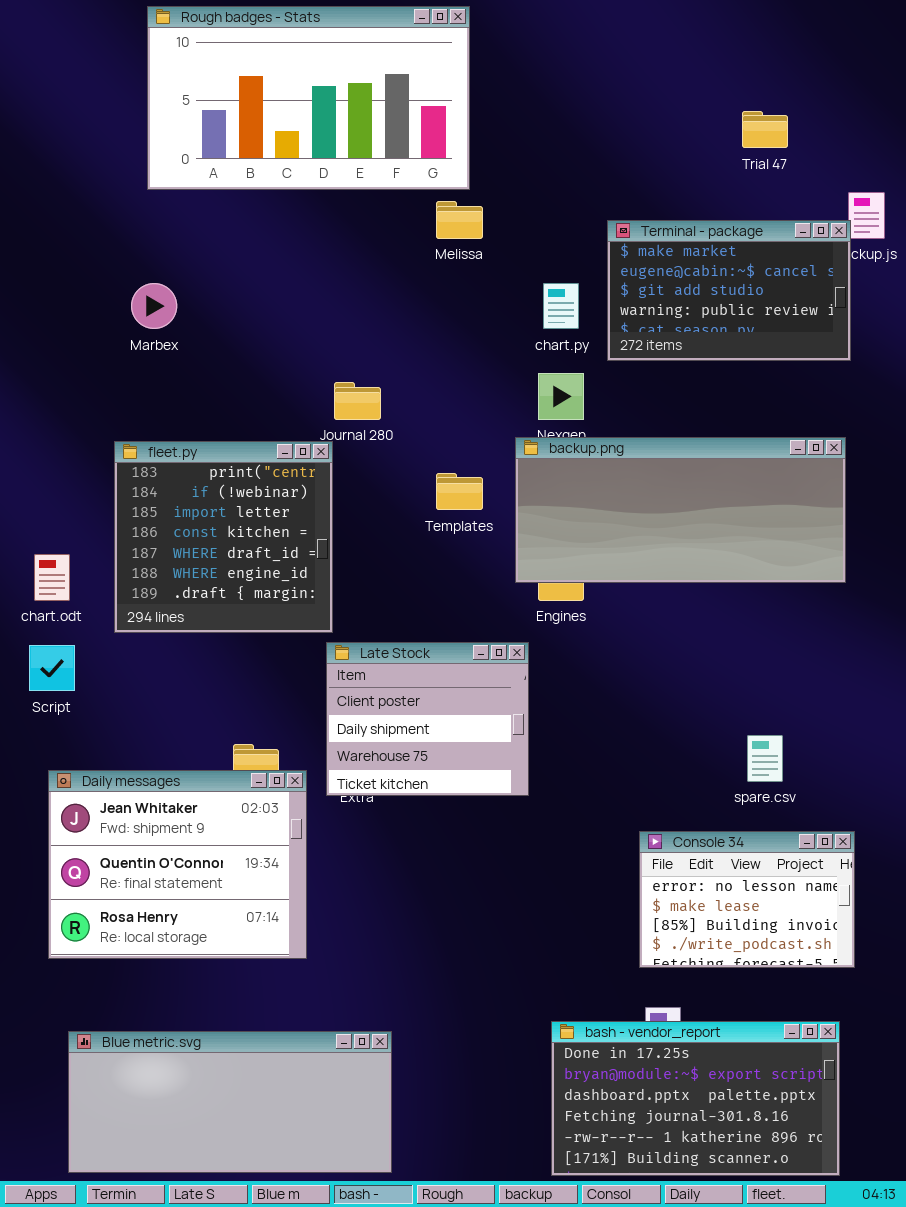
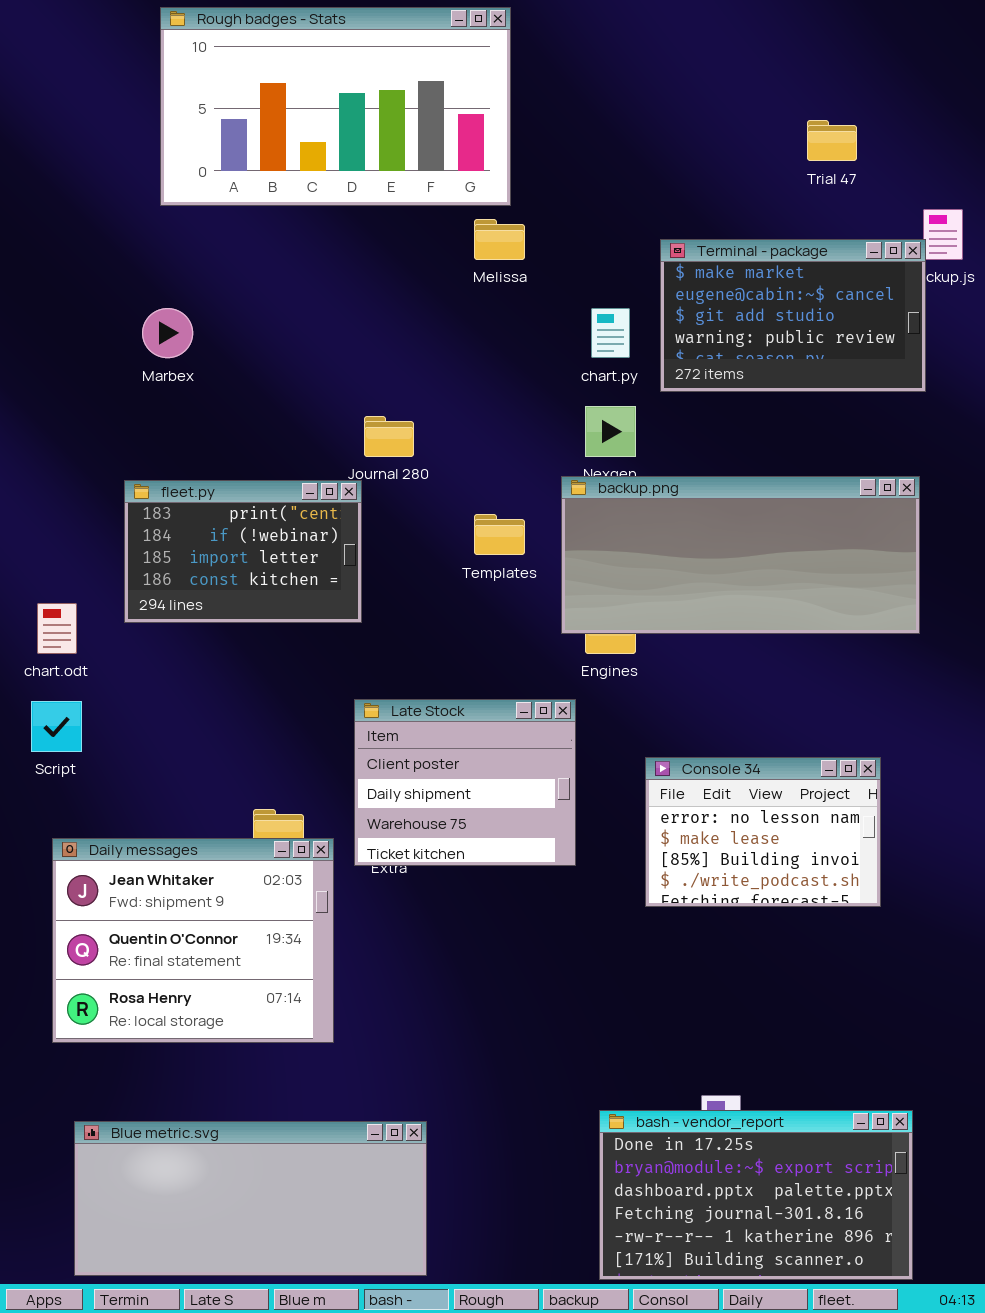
fleet.py: [114,441,333,633] -> [124,480,362,623], resized
Console 34: [639,831,855,968] -> [645,757,881,907], moved

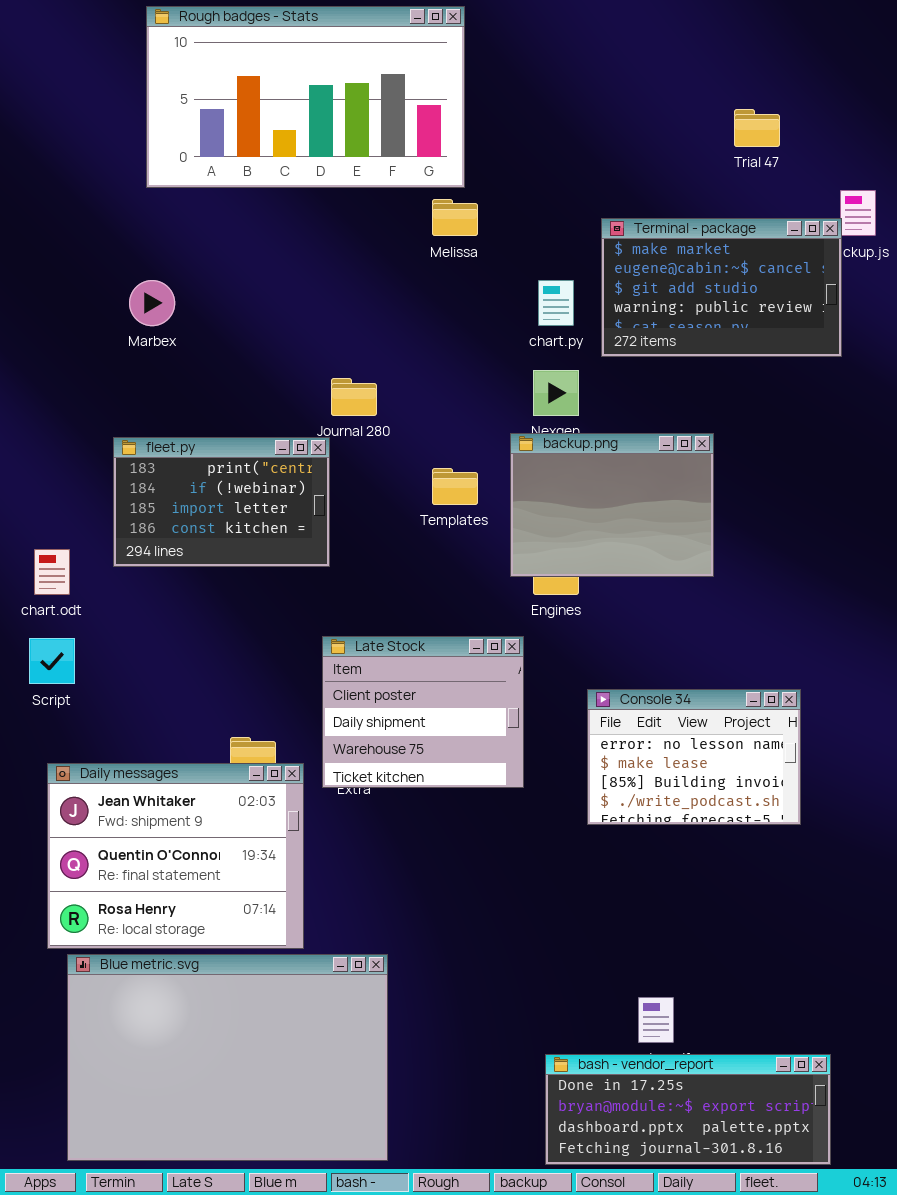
backup.png: [561,476,920,634] -> [510,433,714,577], resized
bash - vendor_report: [599,1110,913,1280] -> [545,1054,831,1165], resized
Blue metric.svg: [74,1121,427,1276] -> [67,954,388,1161], resized

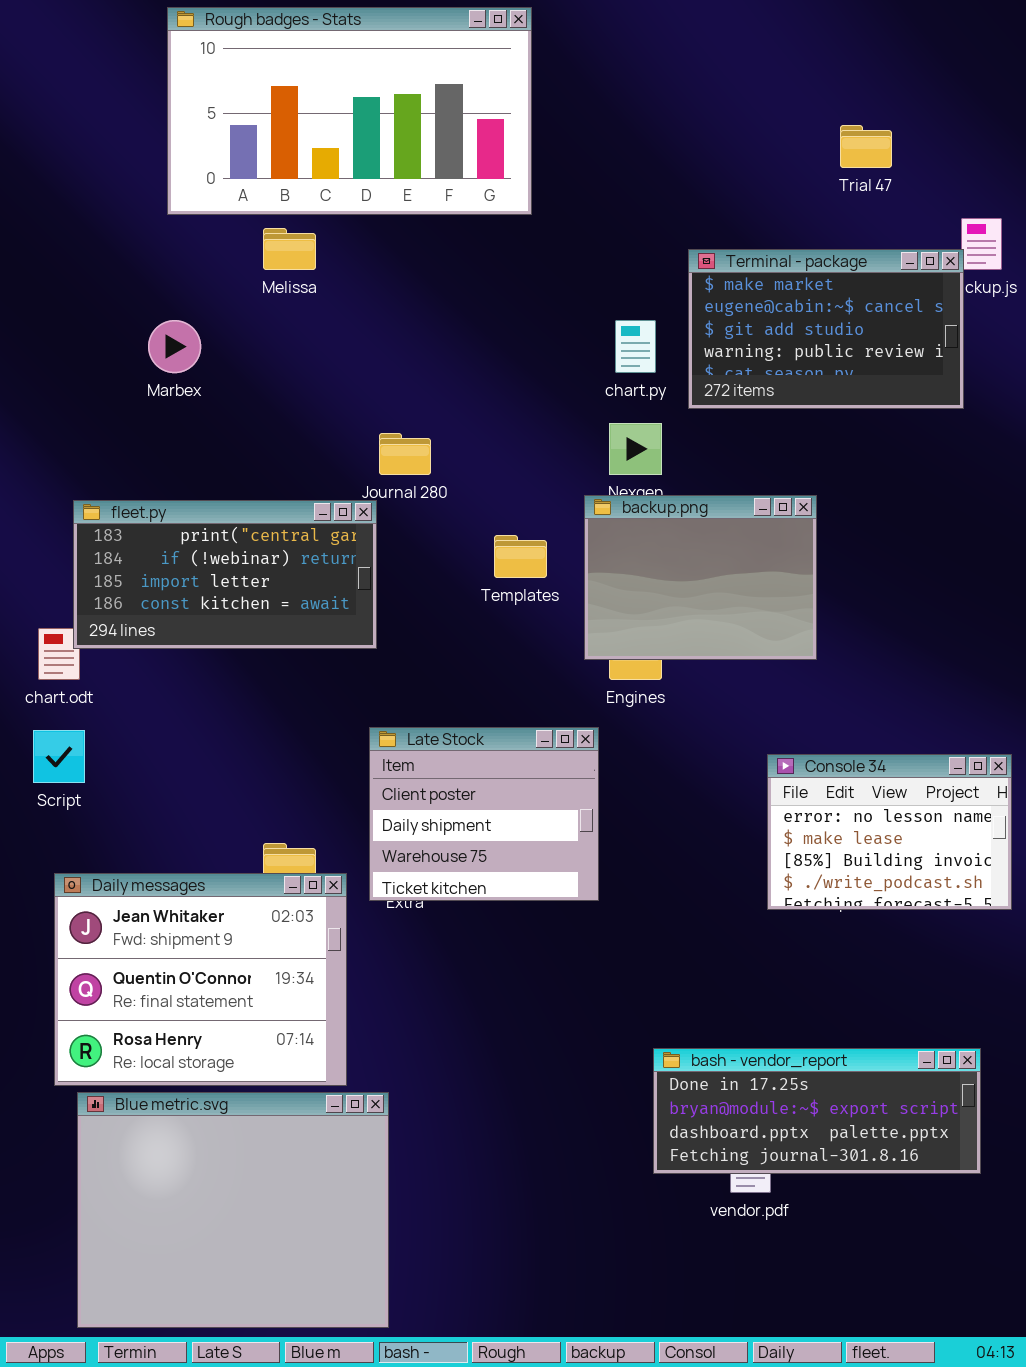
Melissa: [432,199,478,236] -> [263,228,316,270], moved
fleet.py: [113,437,330,567] -> [73,500,377,649], resized
Console 34: [587,689,801,825] -> [767,754,1012,910], moved
Blue metric.svg: [67,954,388,1161] -> [77,1092,389,1328], resized
bash - vendor_report: [545,1054,831,1165] -> [653,1048,981,1174], moved

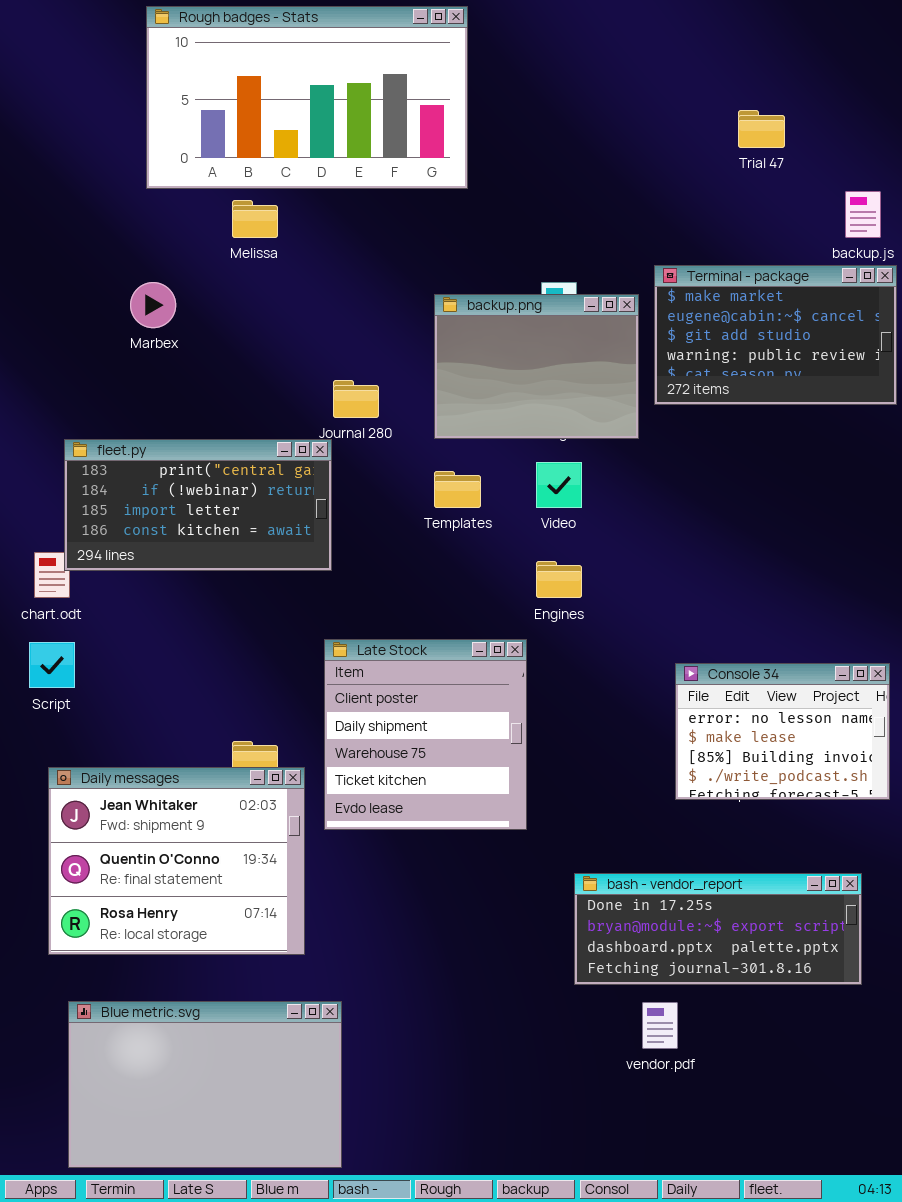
Terminal - package: [688,249,964,409] -> [654,265,897,405], moved
backup.png: [584,495,817,660] -> [434,294,639,439], moved
Late Stock: [369,727,599,901] -> [324,639,527,830], resized
bash - vendor_report: [653,1048,981,1174] -> [574,873,862,985], moved
Blue metric.svg: [77,1092,389,1328] -> [68,1001,342,1168], resized

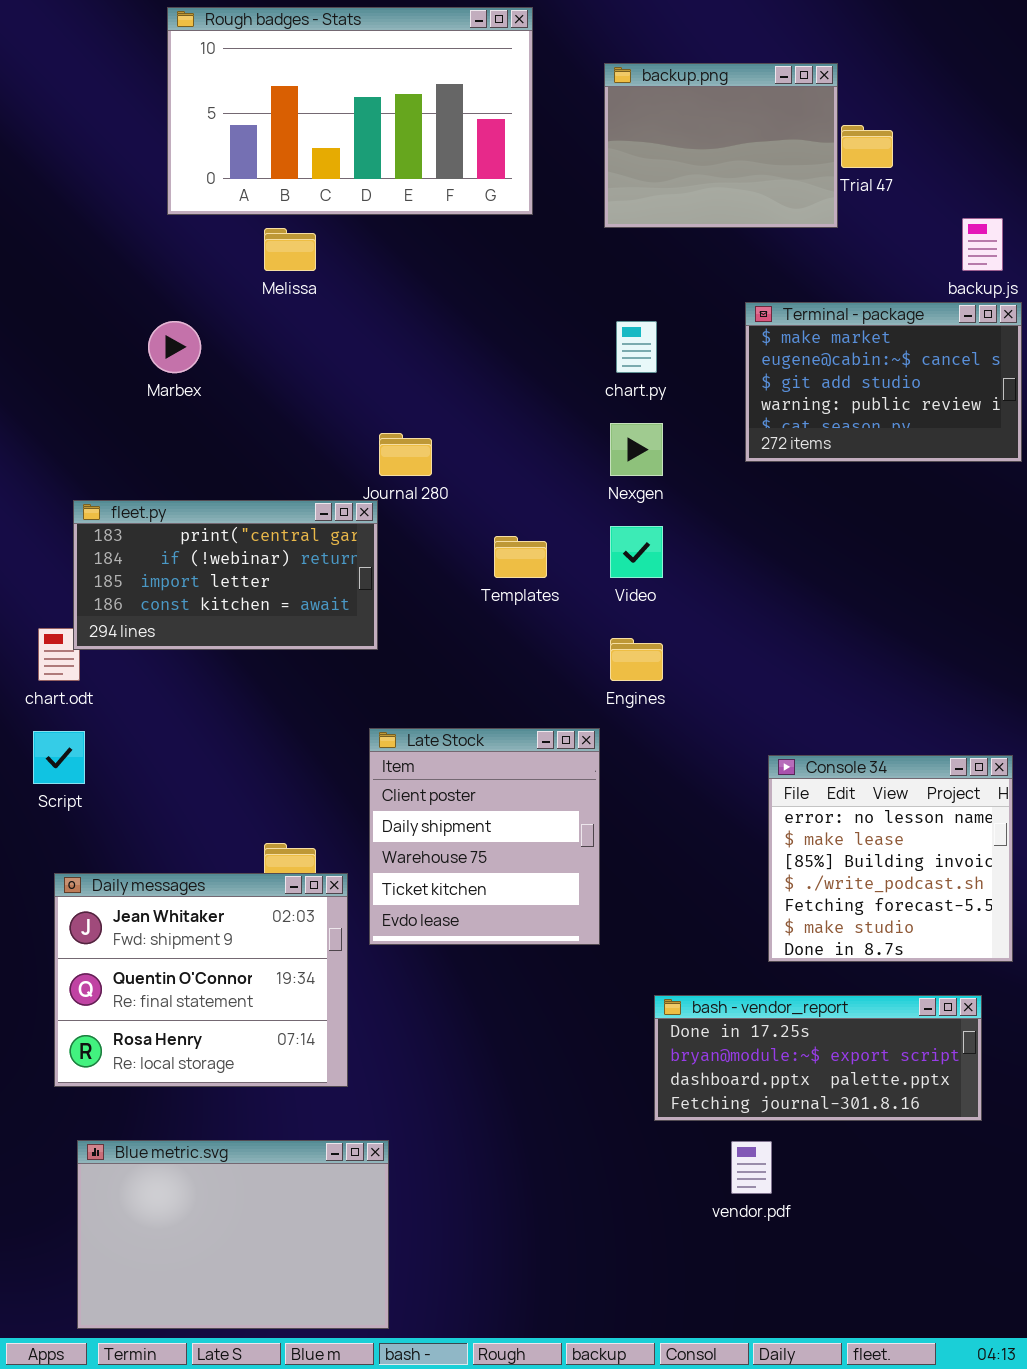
backup.png: [434,294,639,439] -> [604,63,838,228], moved
Console 34: [675,663,890,800] -> [768,755,1013,962], resized

